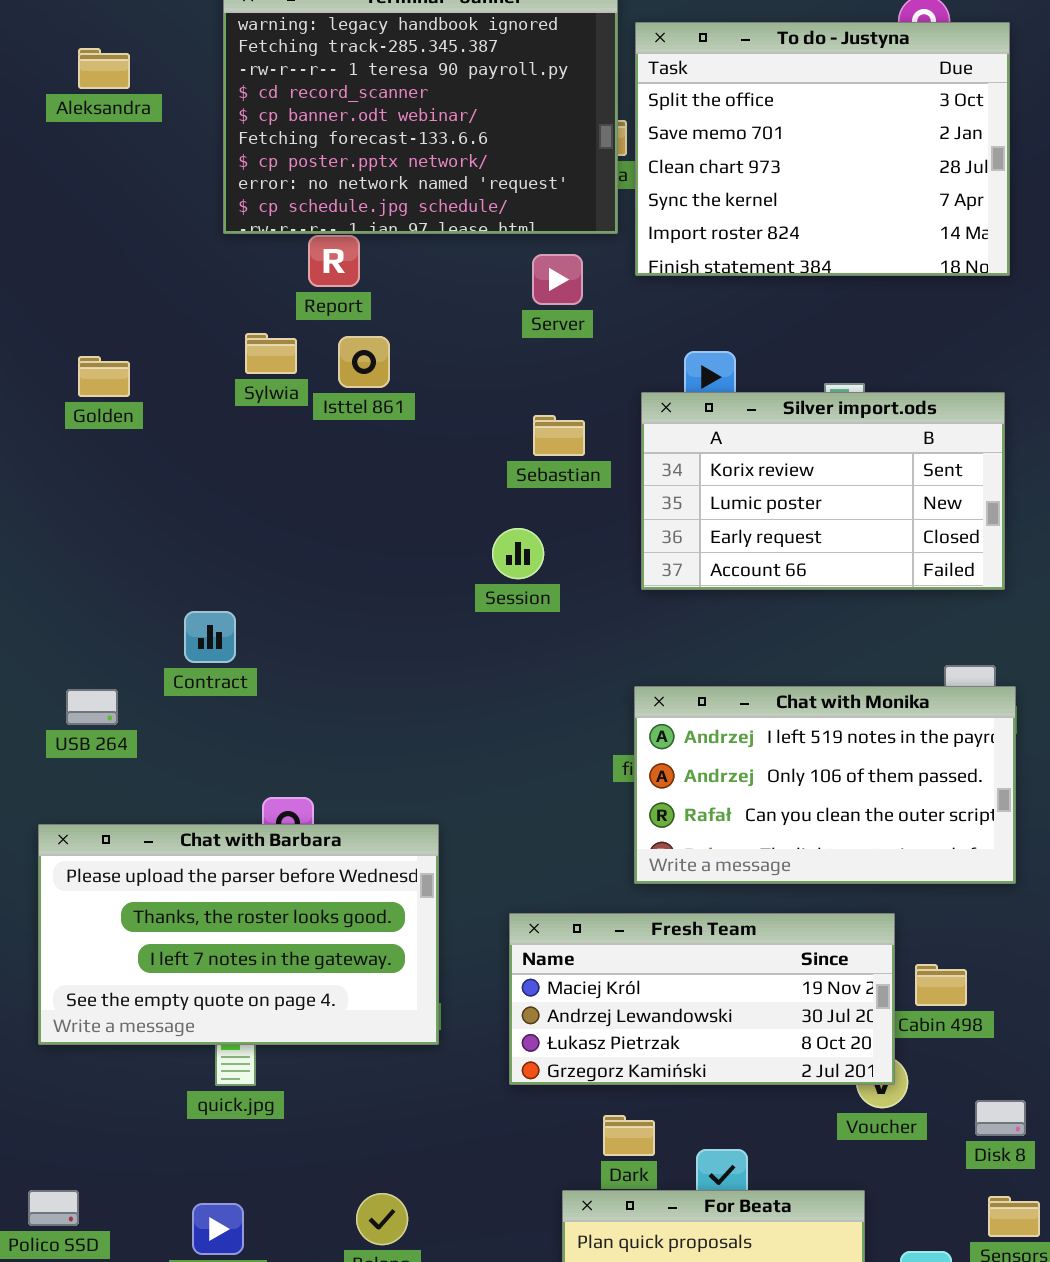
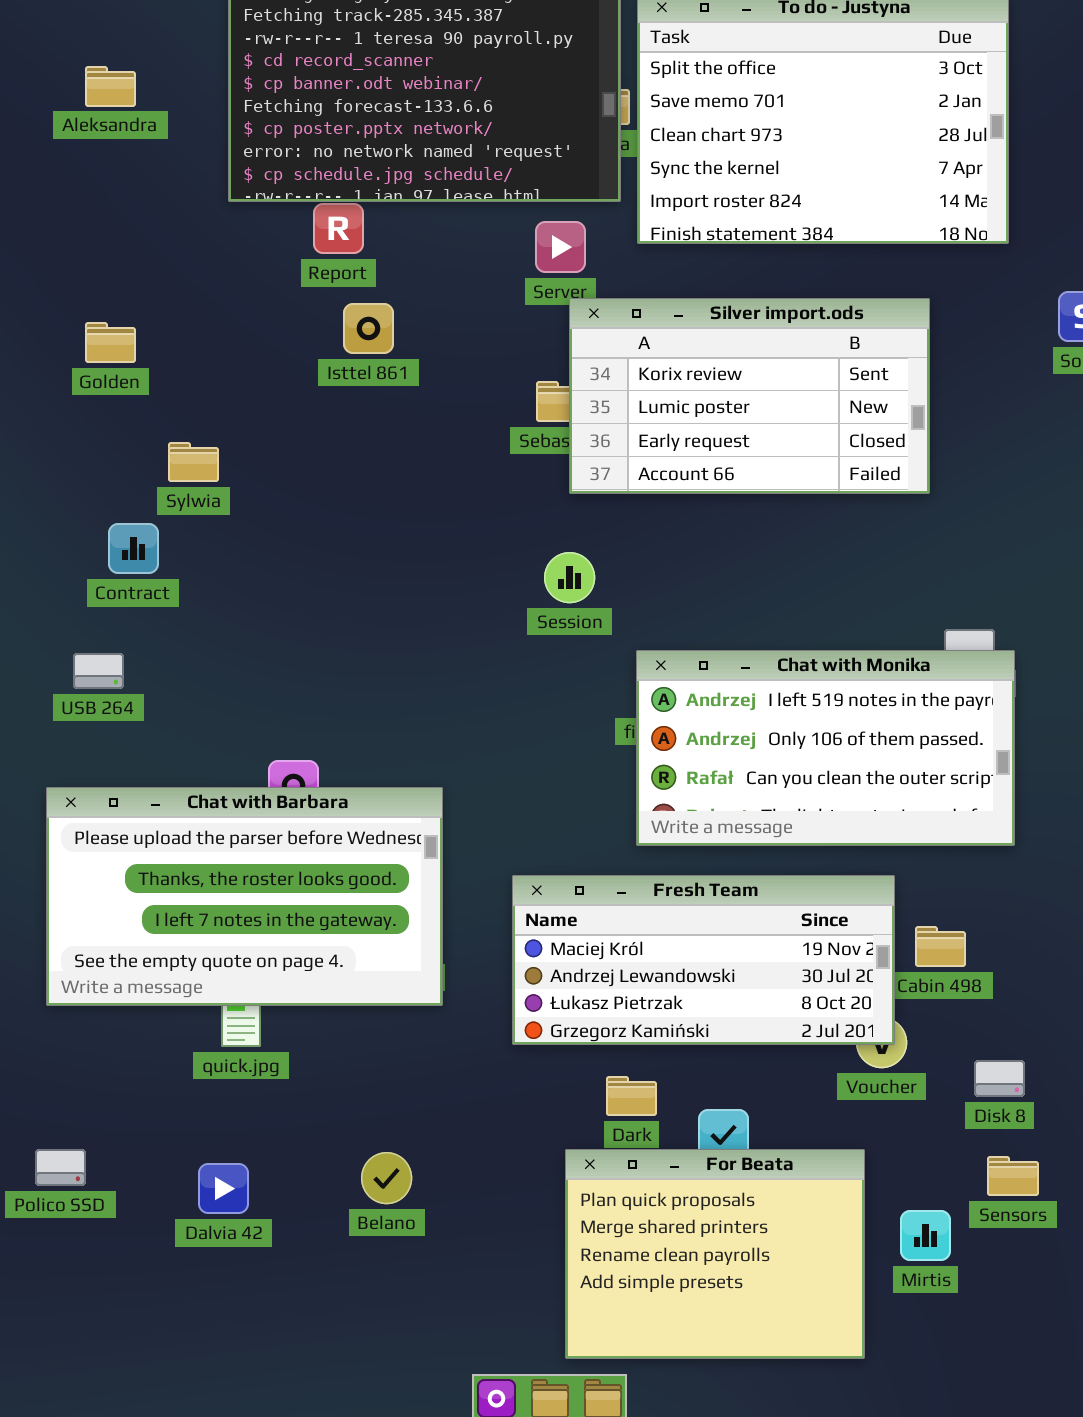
Aleksandra: [78,48,130,89] -> [85,66,136,107], moved
Sylwia: [245,333,297,374] -> [168,442,219,482], moved
Silver import.ods: [641,392,1005,590] -> [569,298,930,494], moved
Session: [492,528,544,579] -> [544,552,595,603], moved
Contract: [184,611,236,663] -> [108,523,159,574], moved

